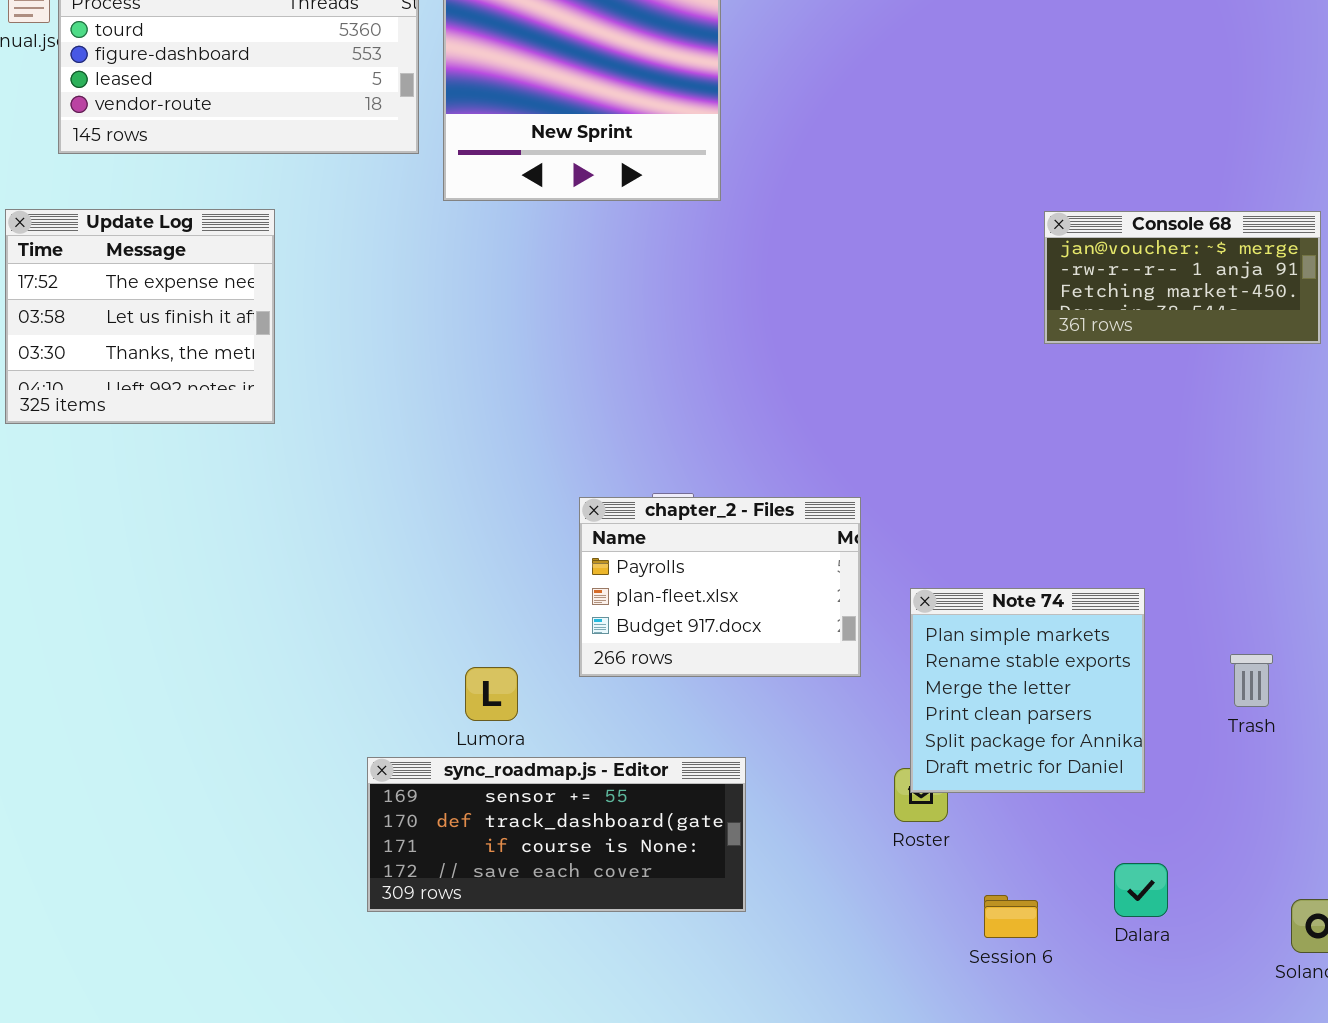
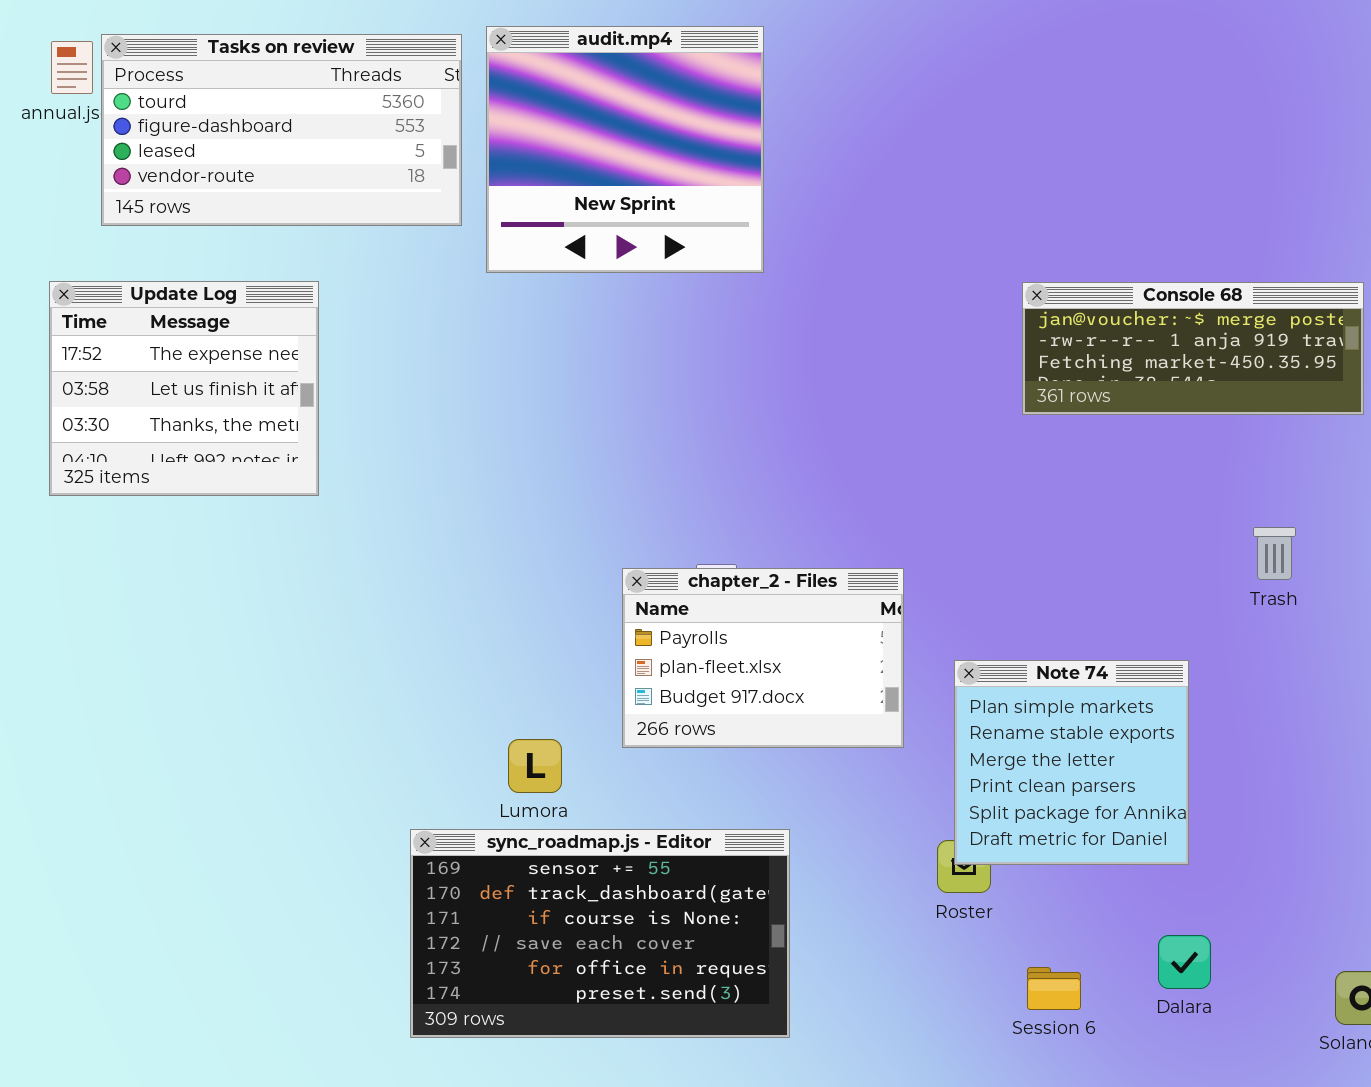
Console 68: [1044,211,1321,344] -> [1022,282,1364,415], resized
Trash: [1230,654,1273,707] -> [1253,527,1296,580], moved
sync_roadmap.js - Editor: [367,757,746,912] -> [410,829,790,1038], resized

